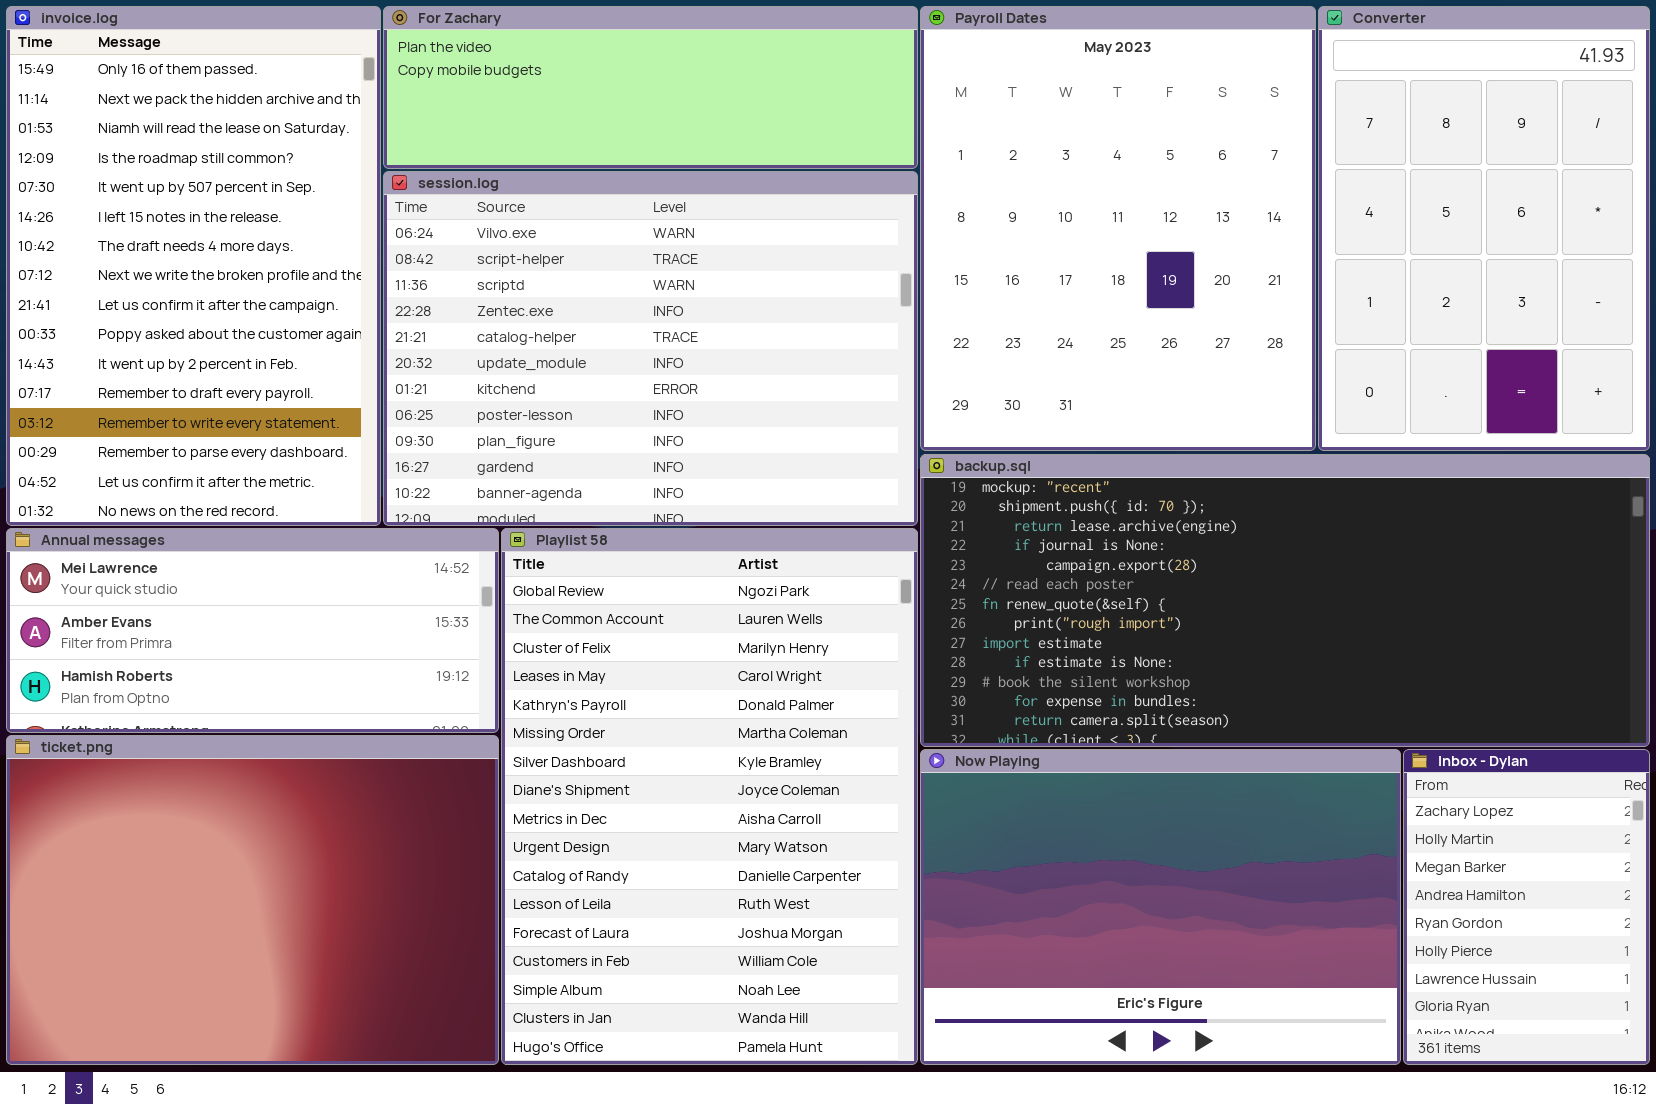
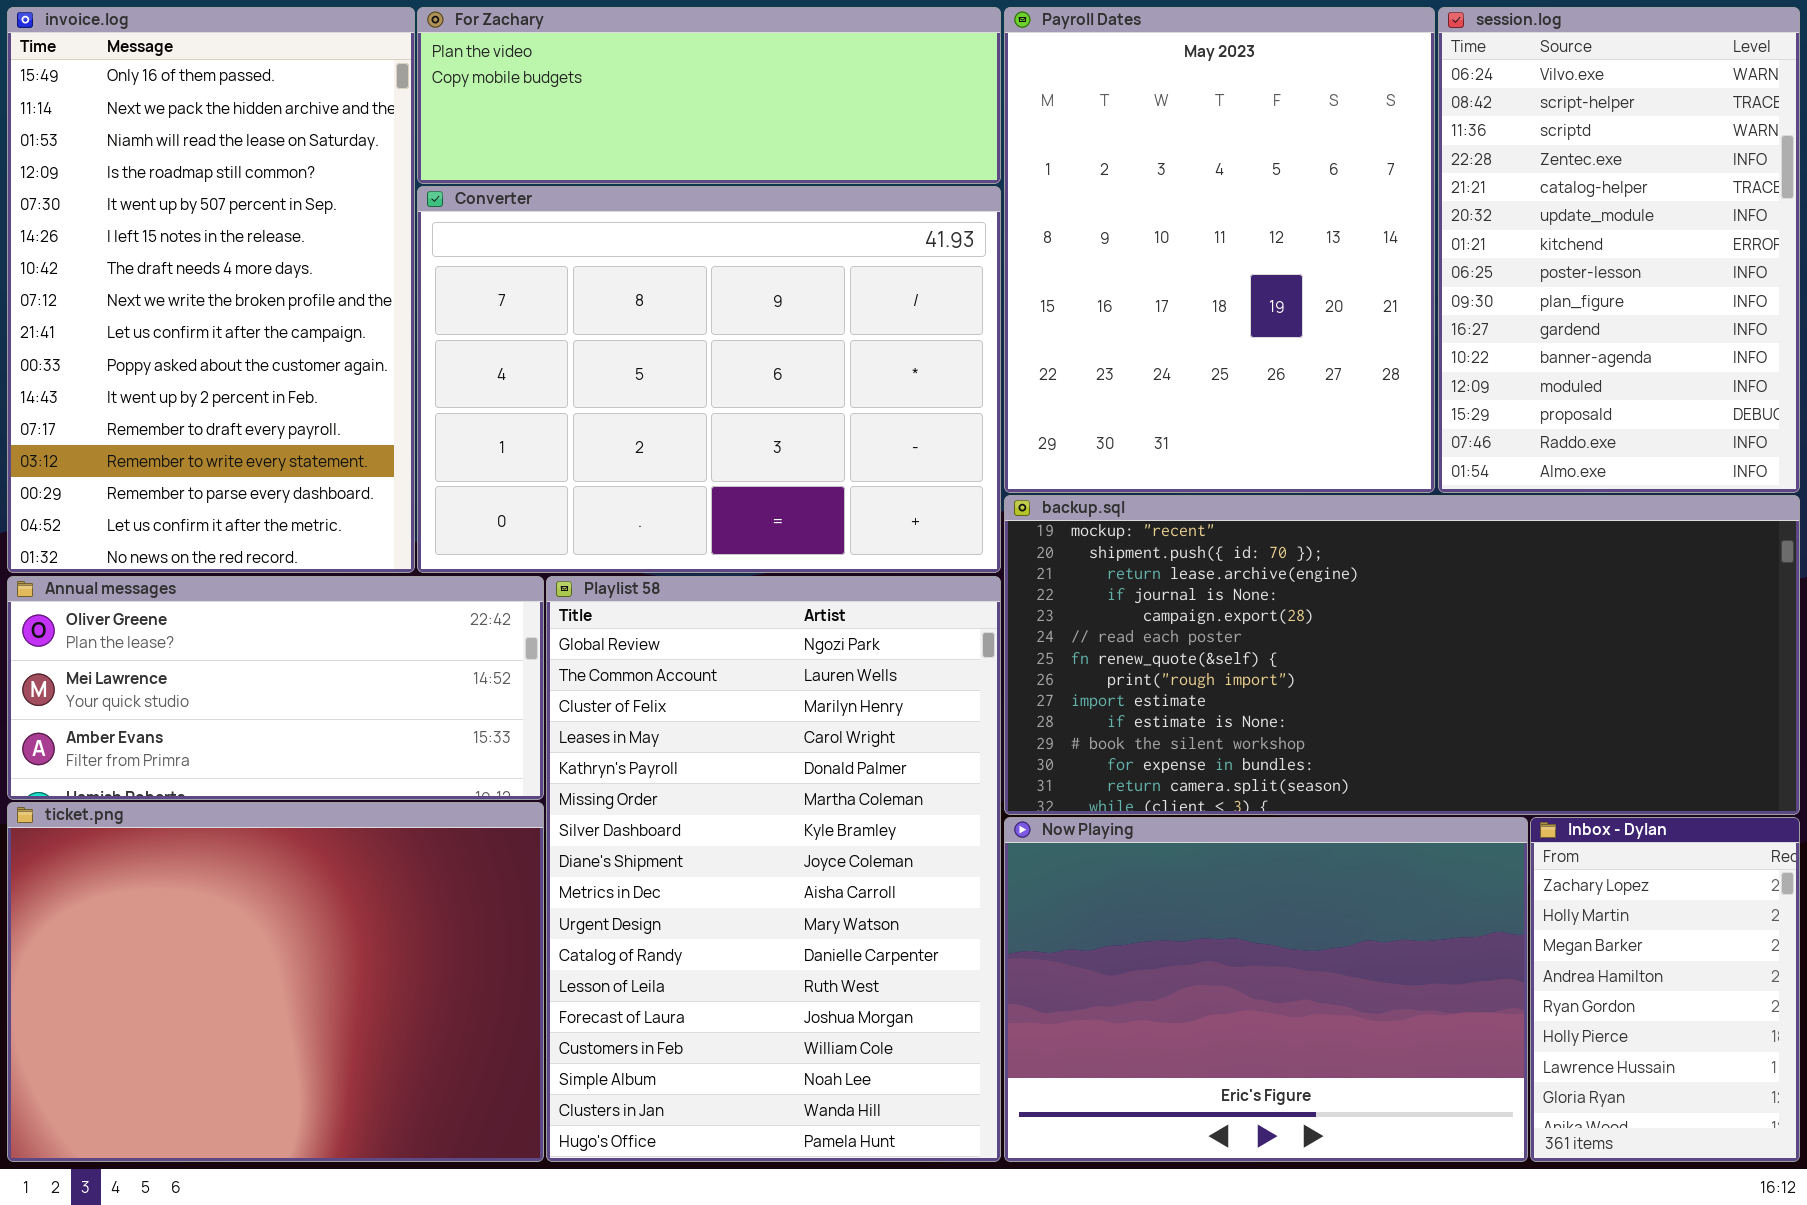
Converter: [1318,6,1650,451] -> [417,186,1001,573], moved, resized
session.log: [383,171,918,526] -> [1438,7,1800,493], moved, resized
Annual messages: [6,528,499,733] -> [7,576,544,800], scrolled up 1 row

